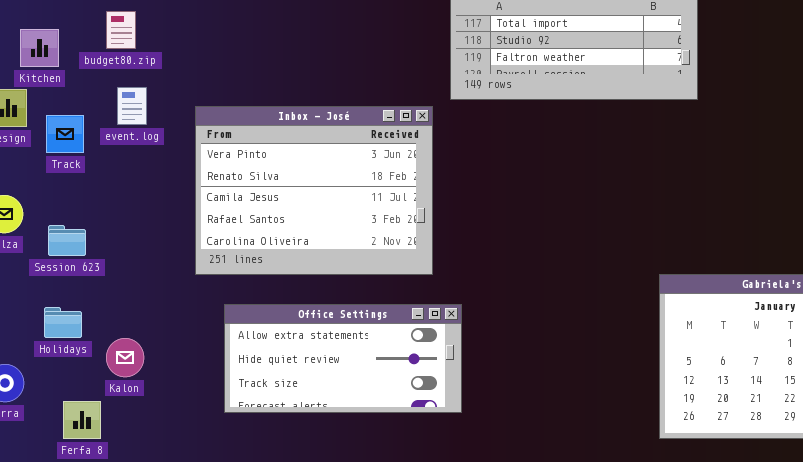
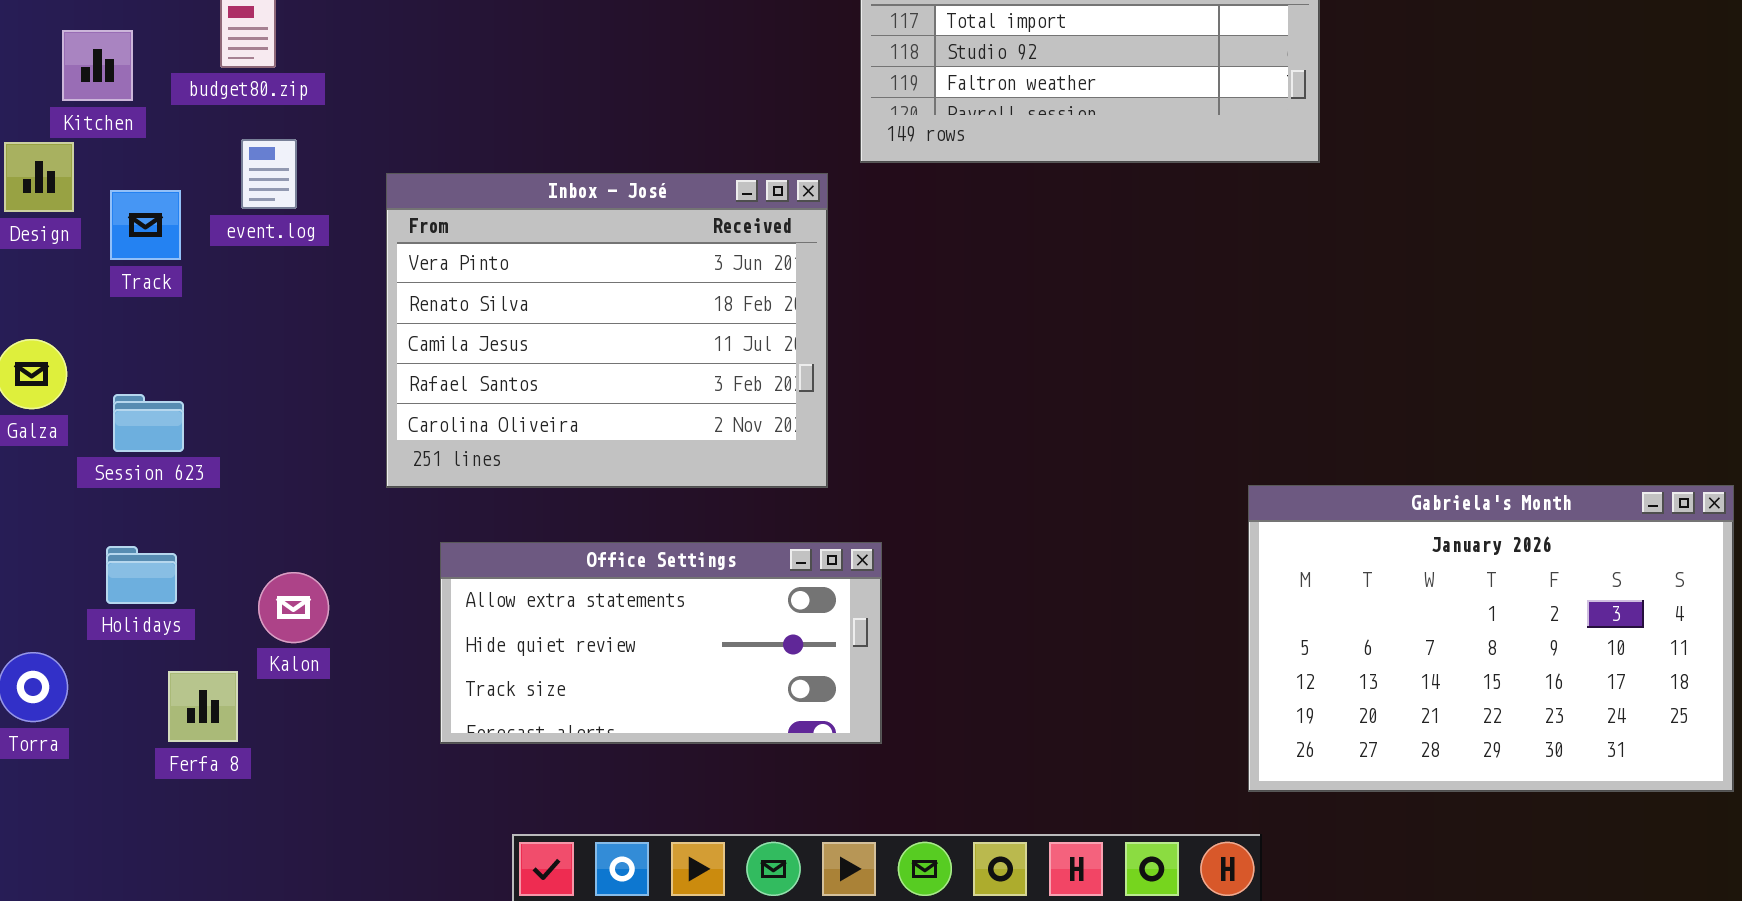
Kalon: [106,338,144,377] -> [258,572,329,643], moved
Ferfa 8: [63,401,101,439] -> [168,671,238,742], moved

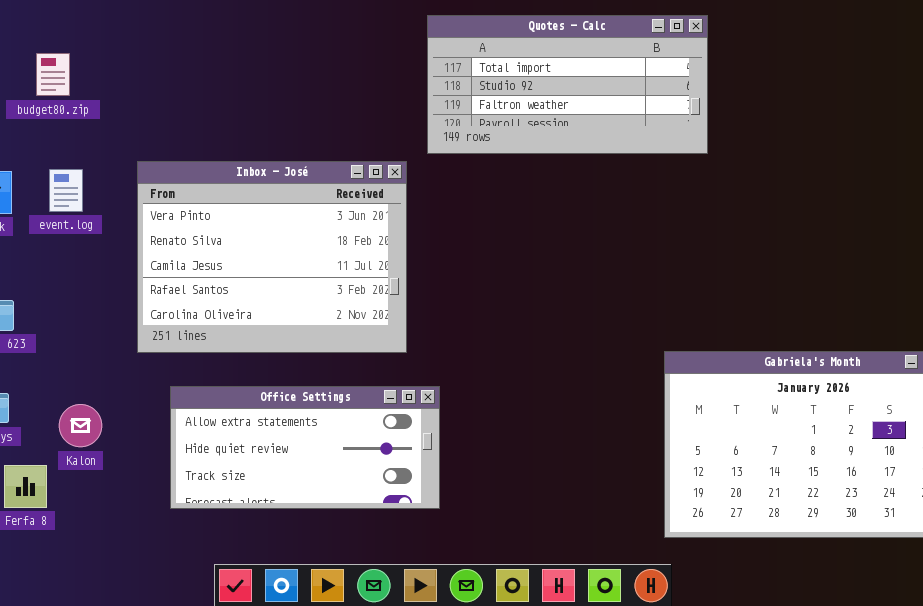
event.log: [241,139,297,209] -> [49,169,83,212], moved

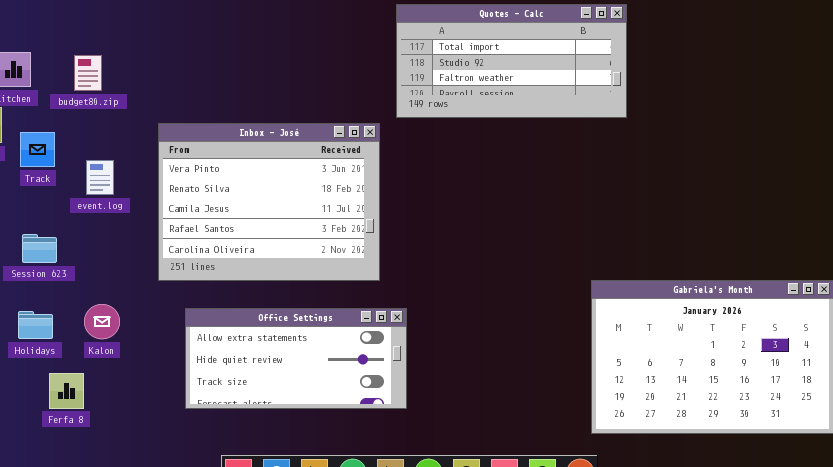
budget80.zip: [36,53,70,96] -> [74,55,102,91], moved
event.log: [49,169,83,212] -> [86,160,114,195], moved
Kalon: [59,404,102,447] -> [84,304,120,339], moved

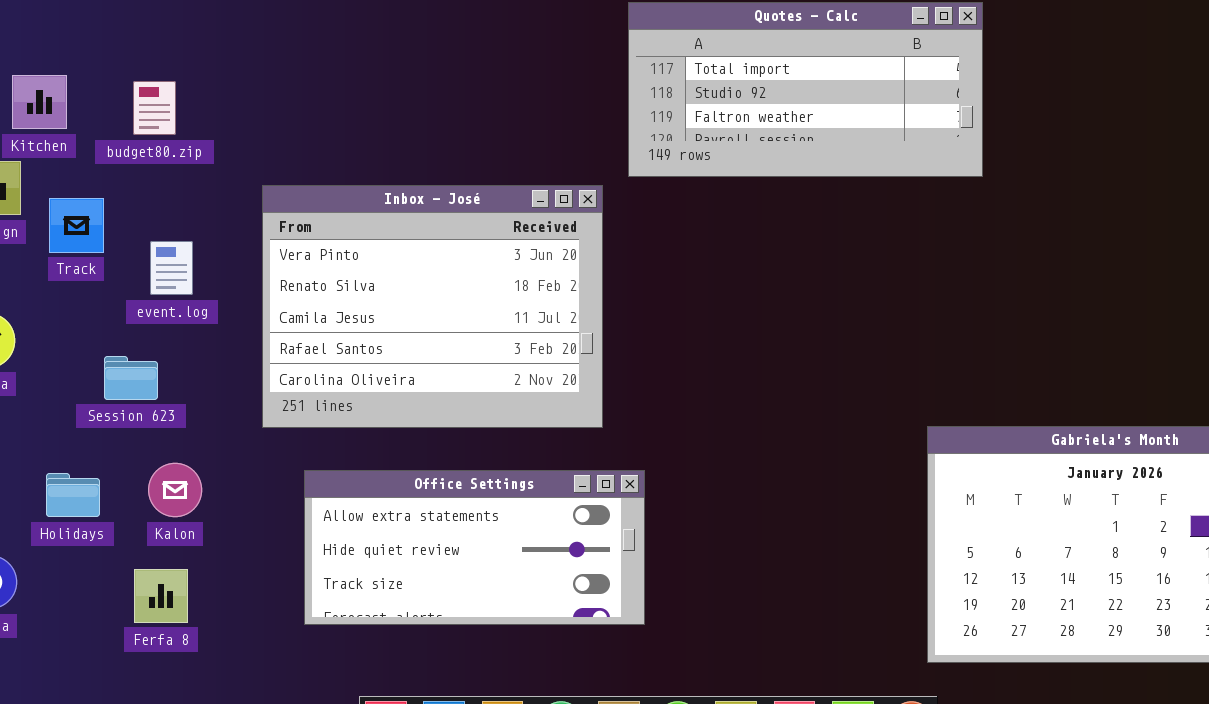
Session 623: [22,234,57,263] -> [104,356,158,400], moved
Ferfa 8: [49,373,84,409] -> [134,569,188,623], moved

